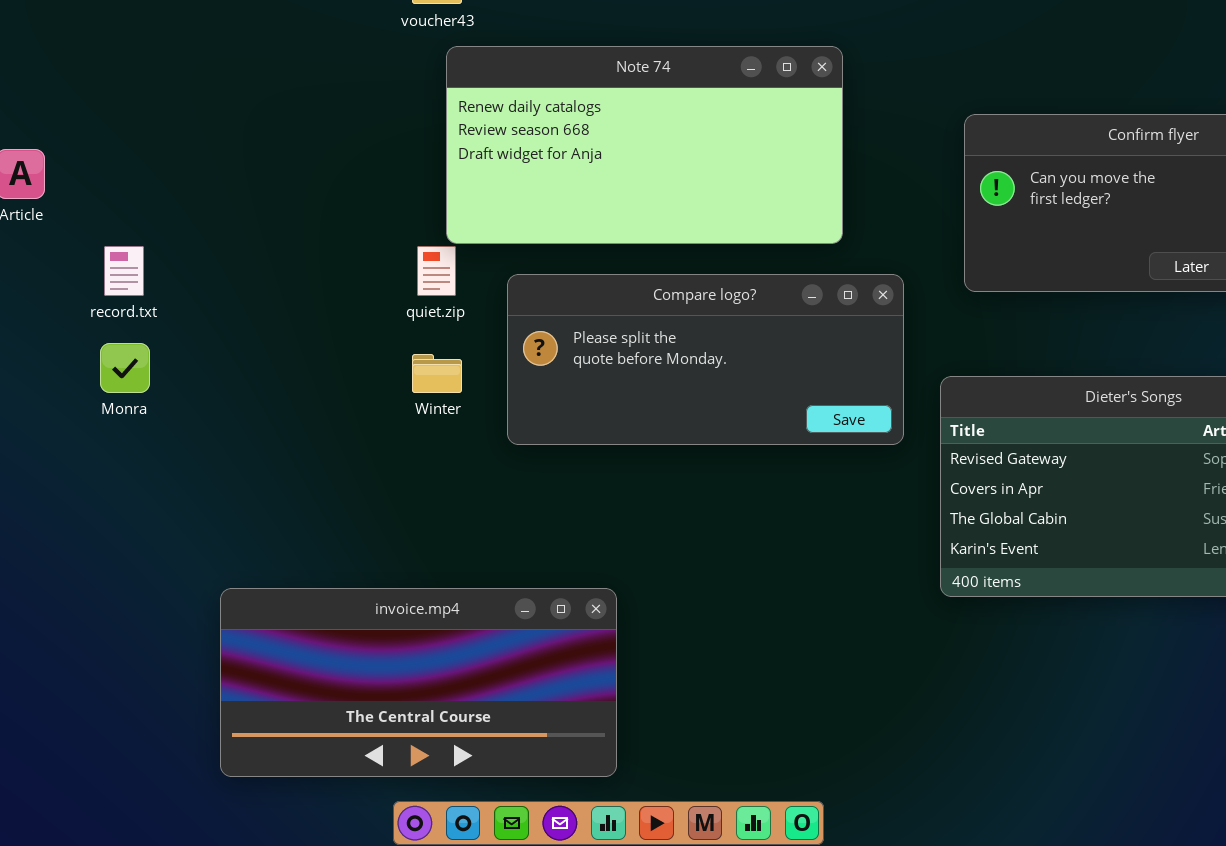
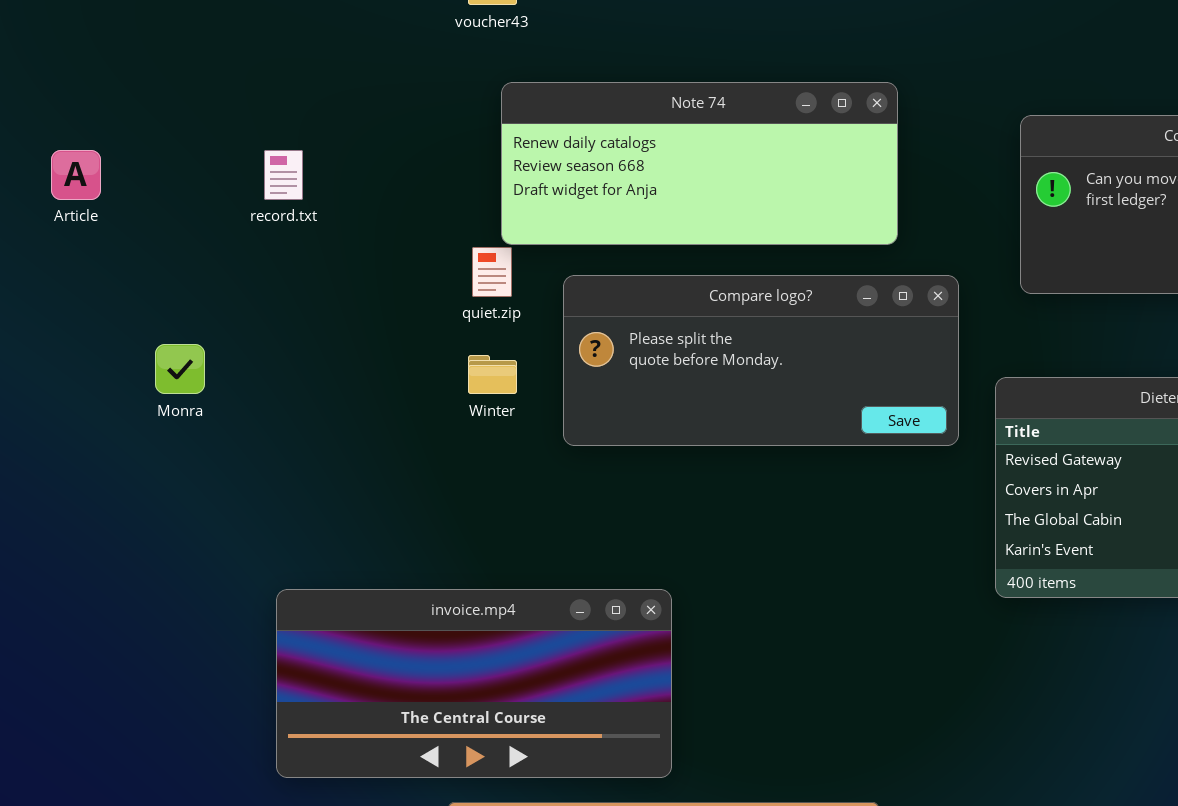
Note 74: [446,46,843,244] -> [501,82,898,245], resized
record.txt: [104,246,144,296] -> [264,150,303,200], moved

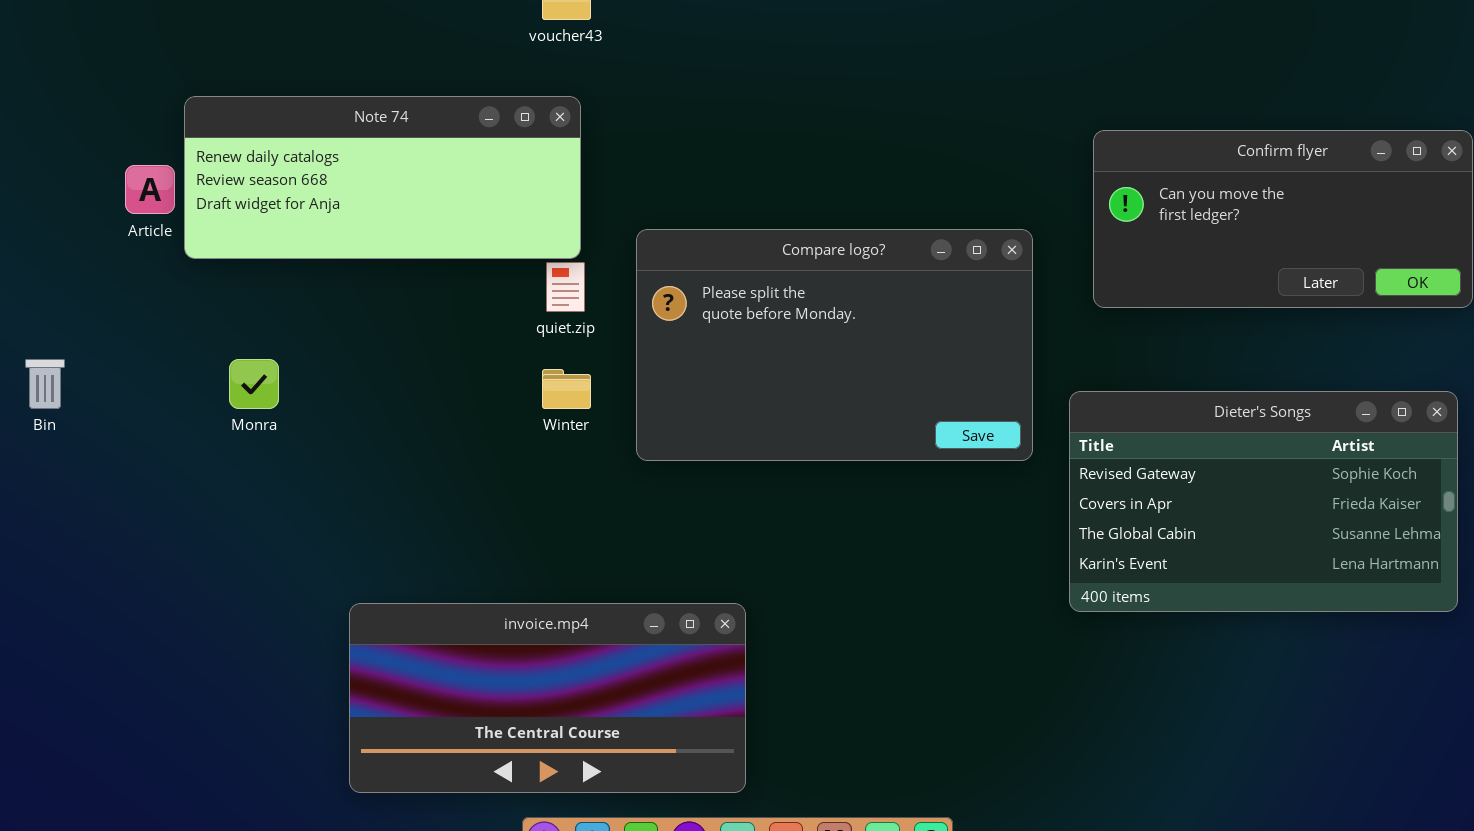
Note 74: [501,82,898,245] -> [184,96,581,259], moved
Compare logo?: [563,275,959,446] -> [636,229,1033,461], resized

